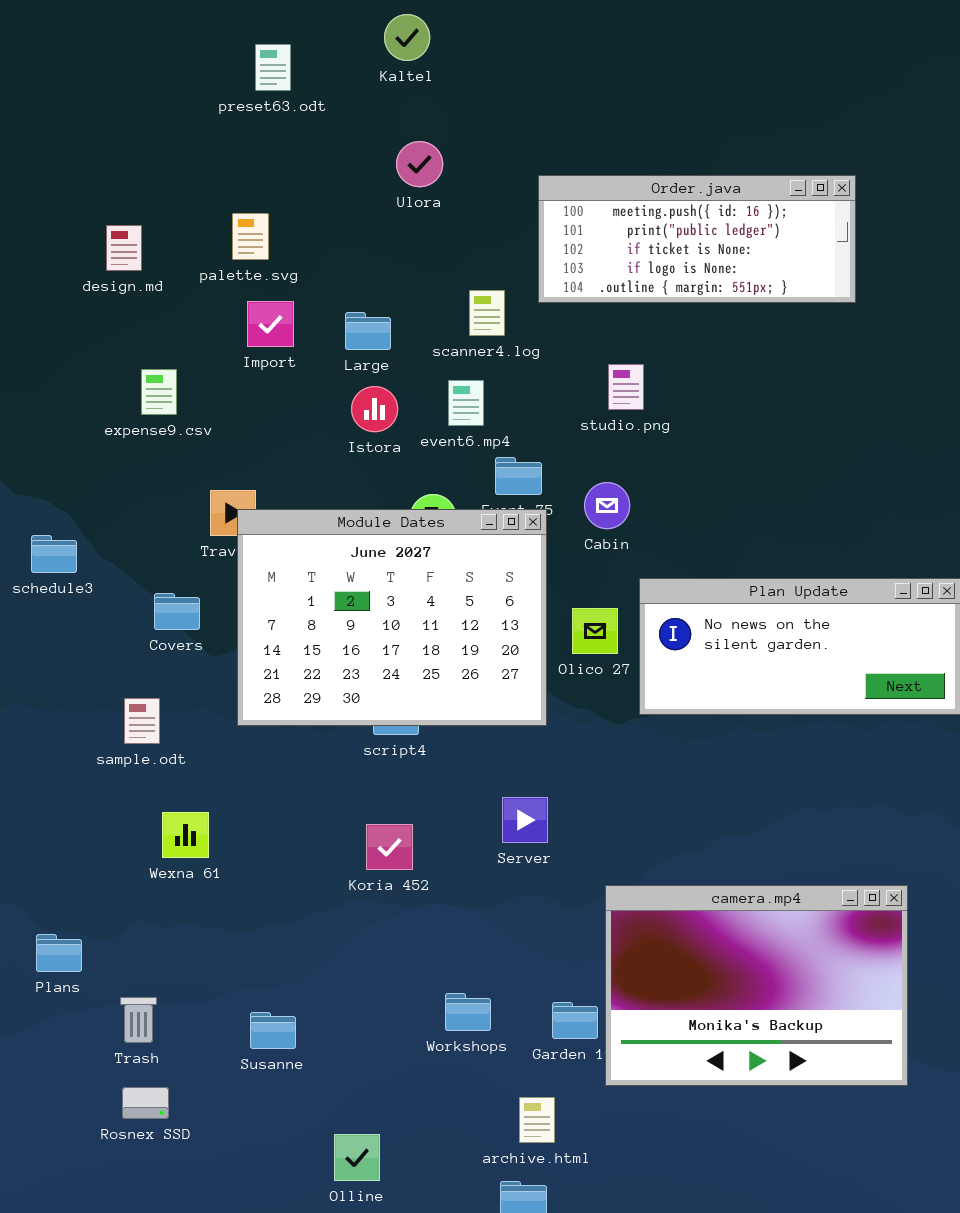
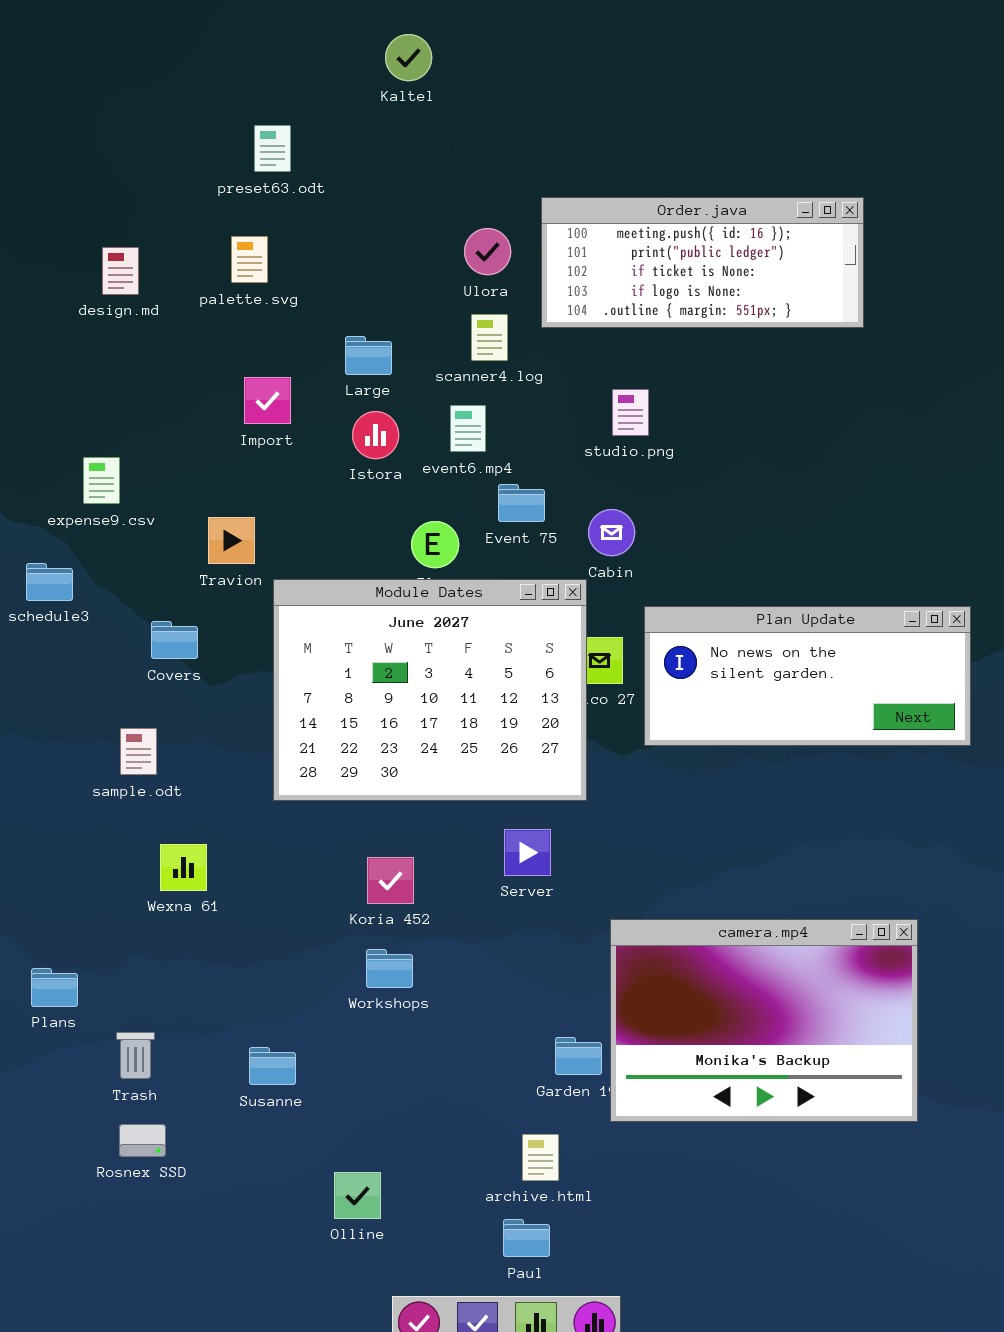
preset63.odt: [255,44,291,91] -> [254,125,291,172], moved
Ulora: [396,141,443,187] -> [464,228,511,275], moved
Import: [247,301,294,347] -> [244,377,291,424], moved
expense9.csv: [141,369,177,415] -> [83,457,120,504], moved
Module Dates: [237,509,547,726] -> [273,579,587,801], moved
Workshops: [445,993,491,1031] -> [366,949,413,988], moved

